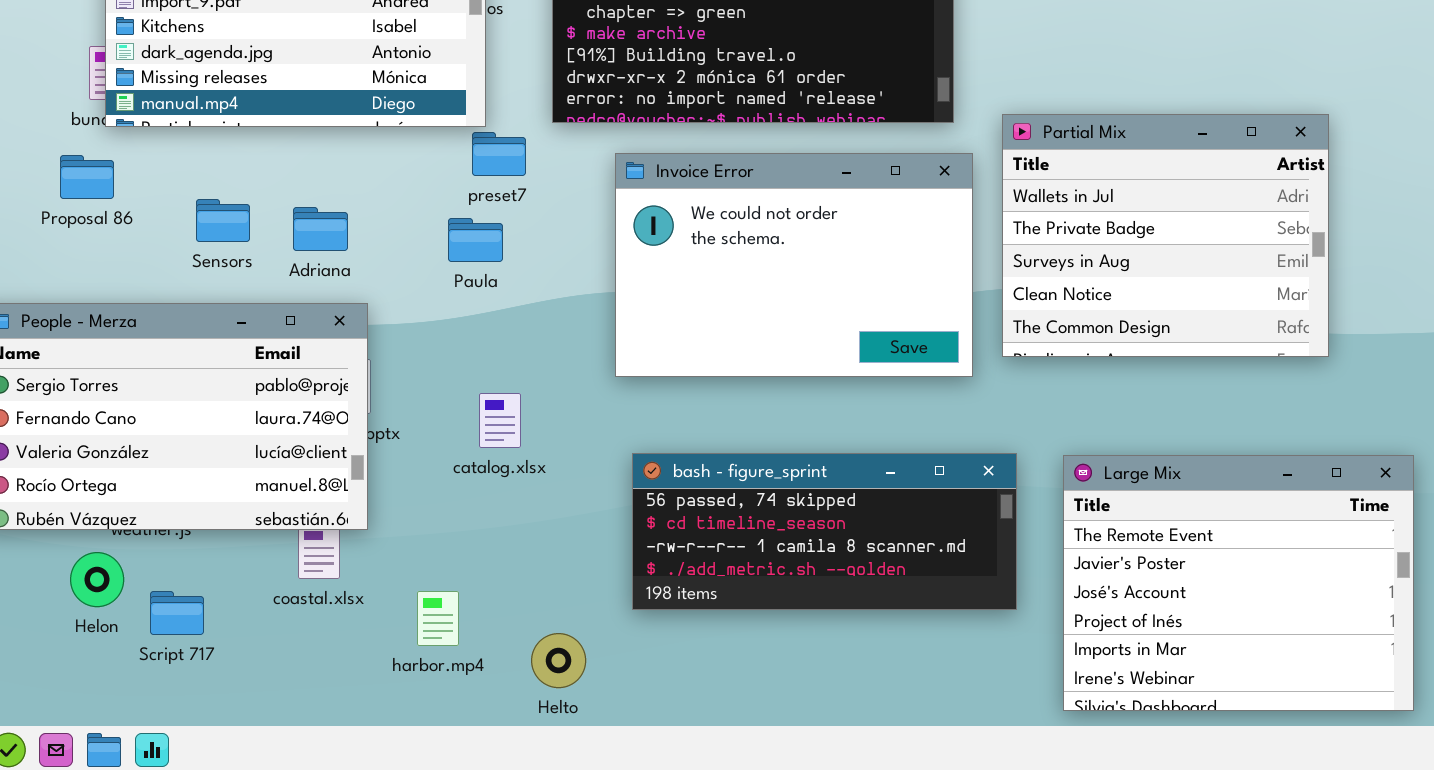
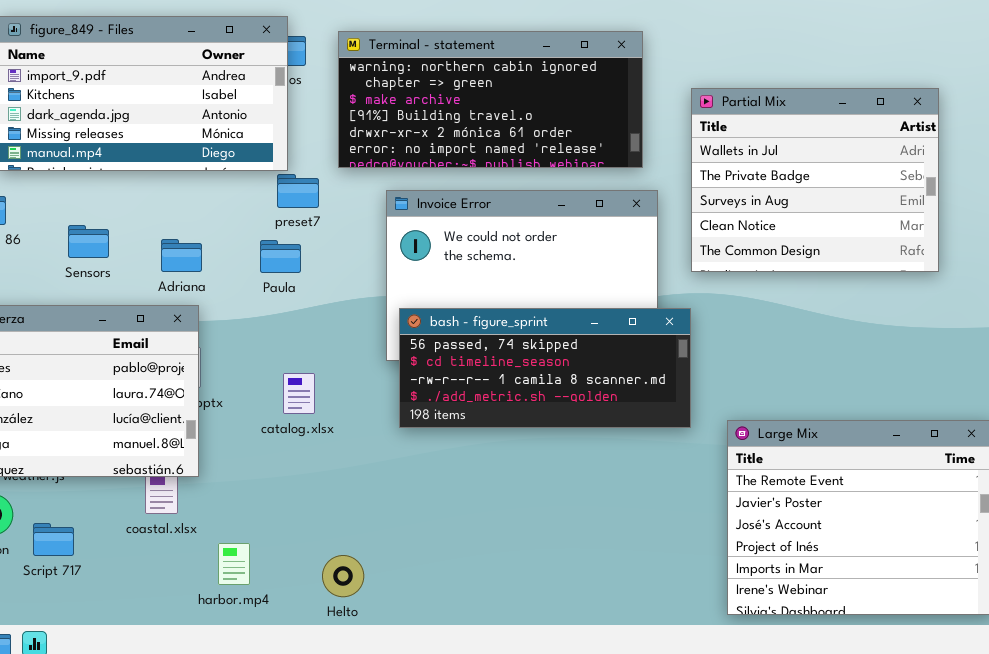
Partial Mix: [1002,114,1329,357] -> [691,88,939,272], moved
Adriana: [293,207,348,251] -> [161,239,202,272], moved
bash - figure_sprint: [632,453,1017,610] -> [399,308,691,428], moved
harbor.mp4: [417,591,459,646] -> [218,543,250,585], moved

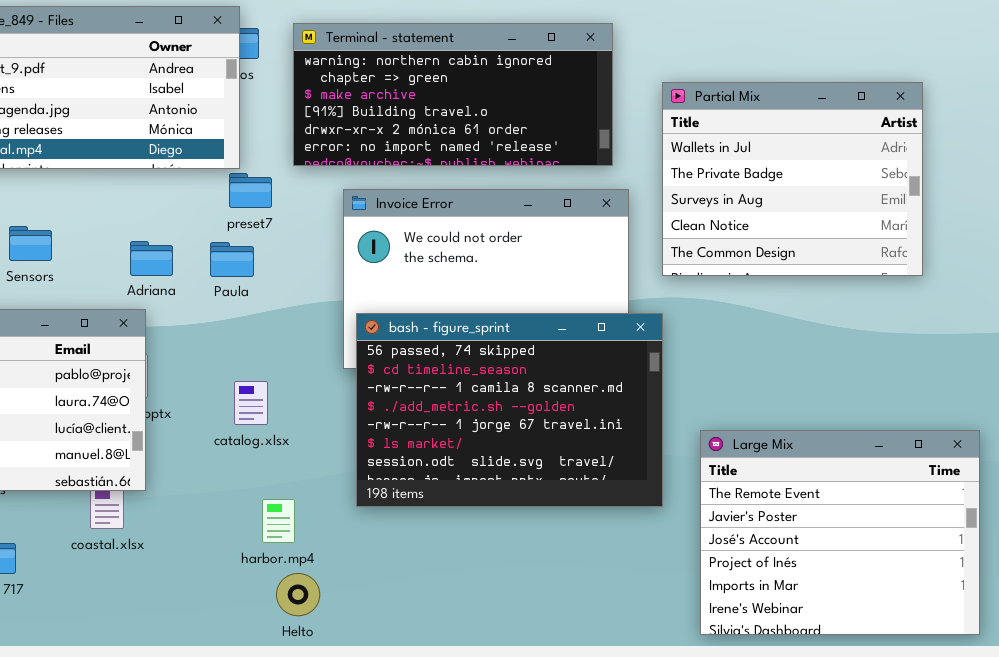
Adriana: [161,239,202,272] -> [130,241,173,276], moved
bash - figure_sprint: [399,308,691,428] -> [356,313,663,507], resized
harbor.mp4: [218,543,250,585] -> [262,499,295,543], moved

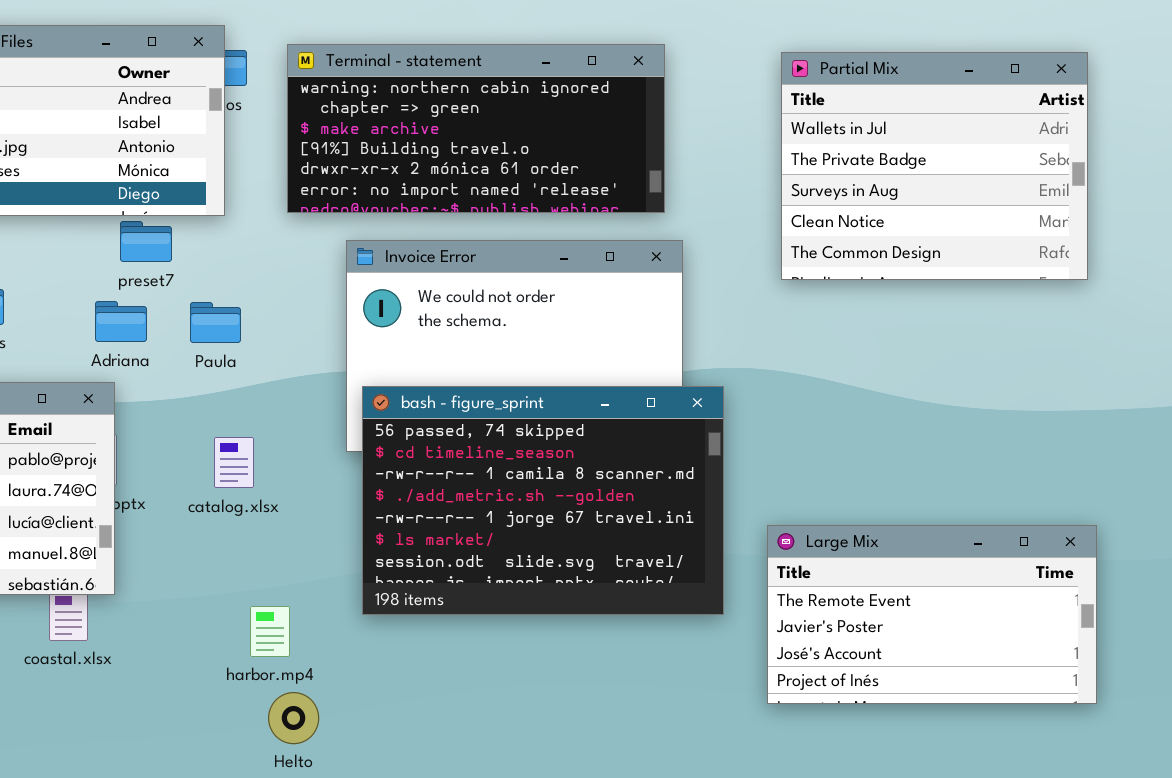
Partial Mix: [662,82,923,276] -> [781,52,1088,280], moved
preset7: [229,173,272,208] -> [120,221,172,262], moved
catalog.xlsx: [234,381,268,425] -> [214,437,254,488], moved
Large Mix: [700,430,980,635] -> [767,525,1097,704], resized

